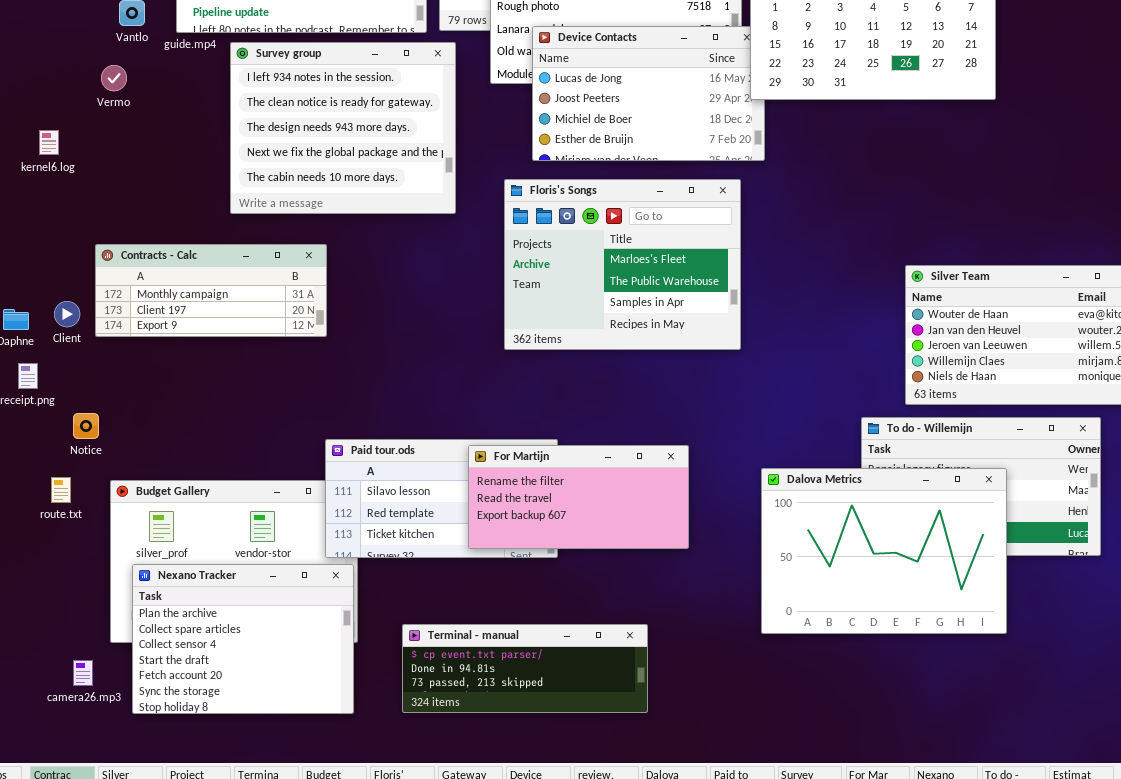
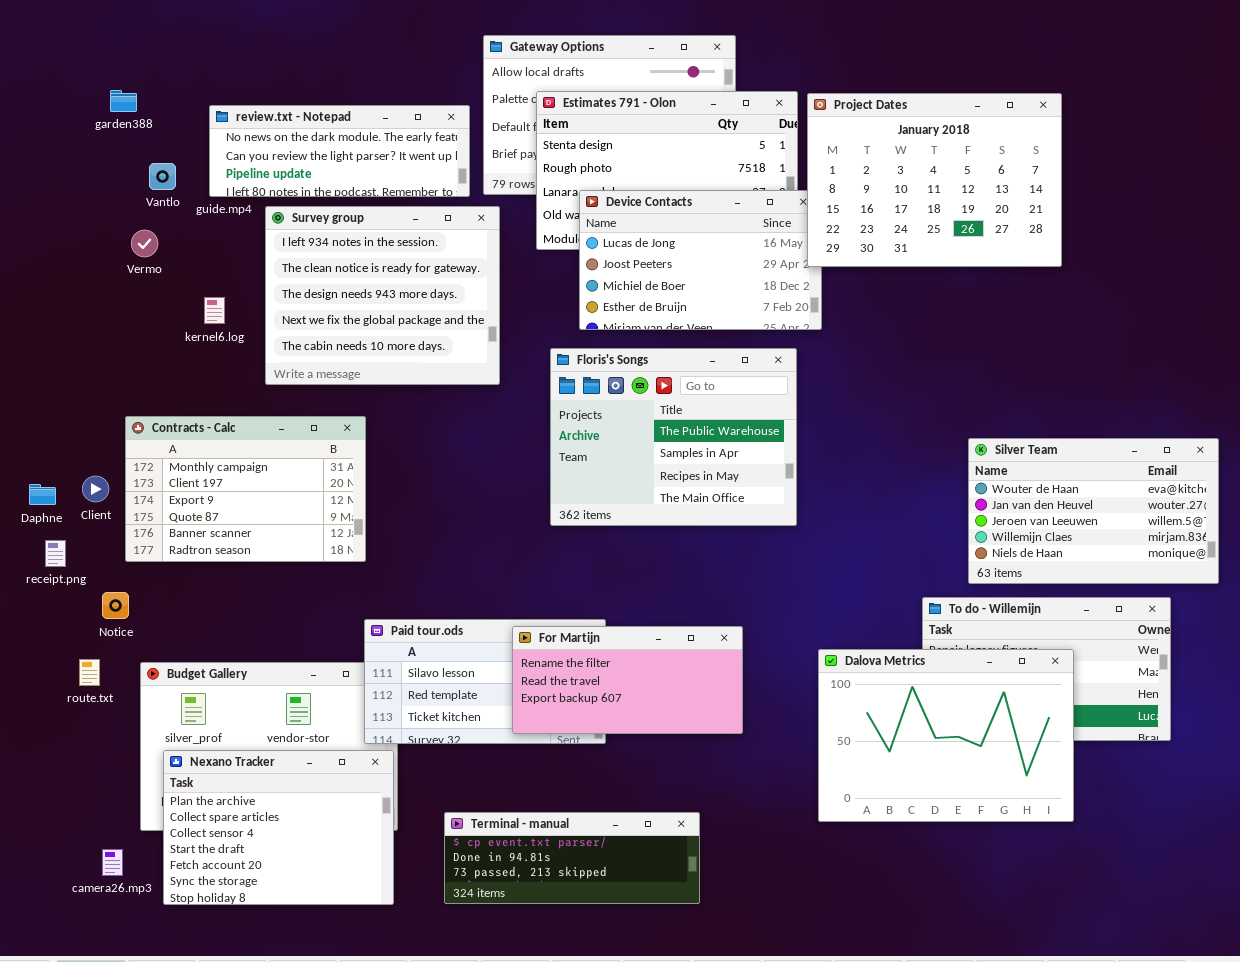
kernel6.log: [39,130,59,155] -> [204,297,225,324], moved
Floris's Songs: [504,179,741,350] -> [550,348,797,526], scrolled down 1 row
Contracts - Calc: [95,244,327,337] -> [125,416,366,562], resized

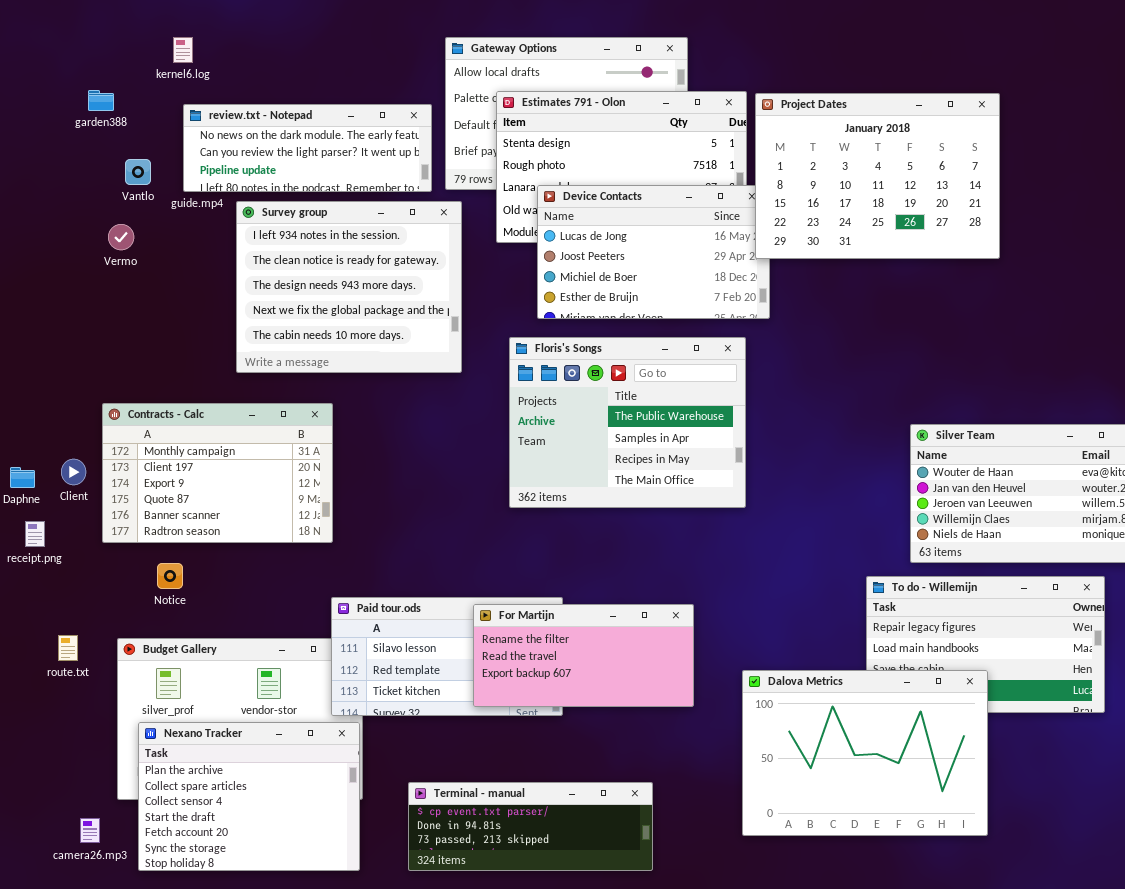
kernel6.log: [204,297,225,324] -> [173,37,193,63], moved
Notice: [102,592,129,619] -> [157,563,183,589], moved
Dalova Metrics: [818,649,1074,822] -> [742,670,988,836], moved

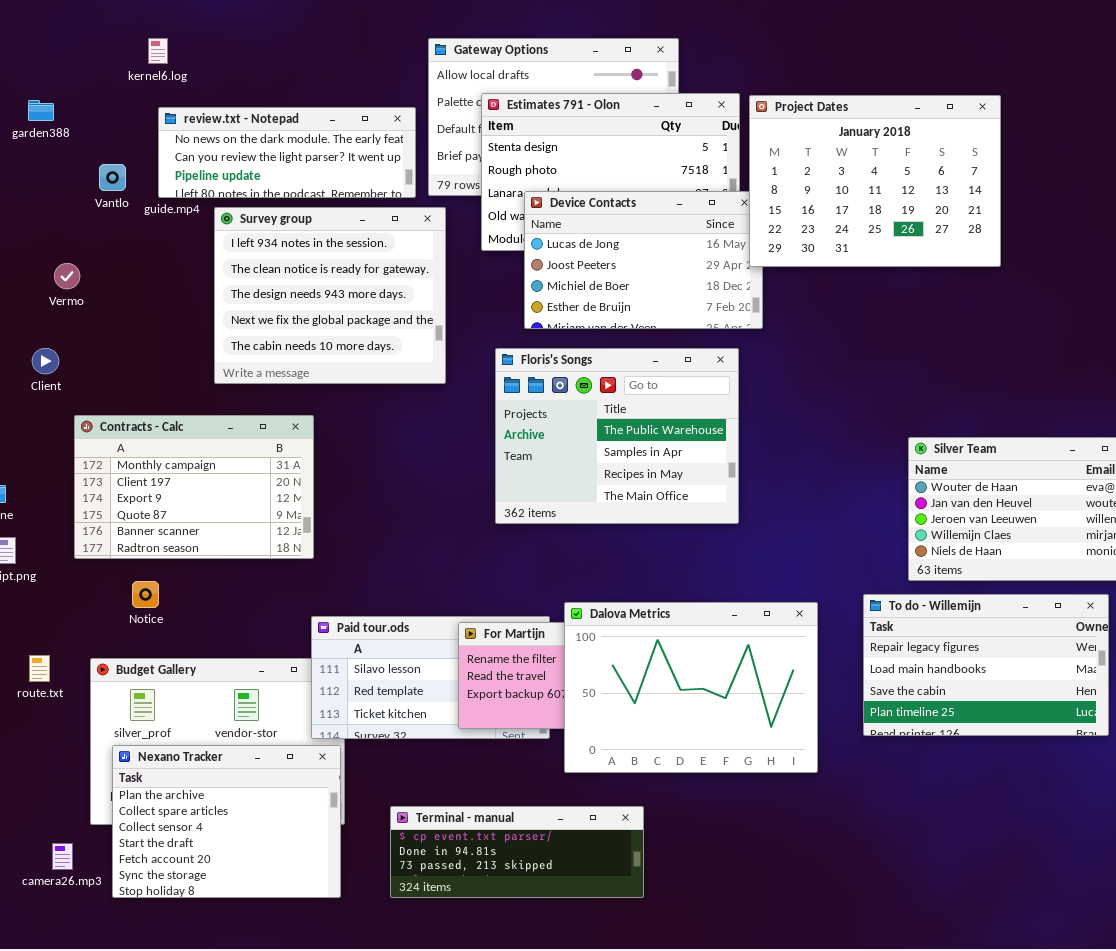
garden388: [88,90,114,111] -> [28,100,54,121], moved
Vermo: [108,224,134,250] -> [54,263,80,289], moved
Client: [61,459,86,485] -> [32,348,59,374], moved
Dalova Metrics: [742,670,988,836] -> [564,602,818,773], moved

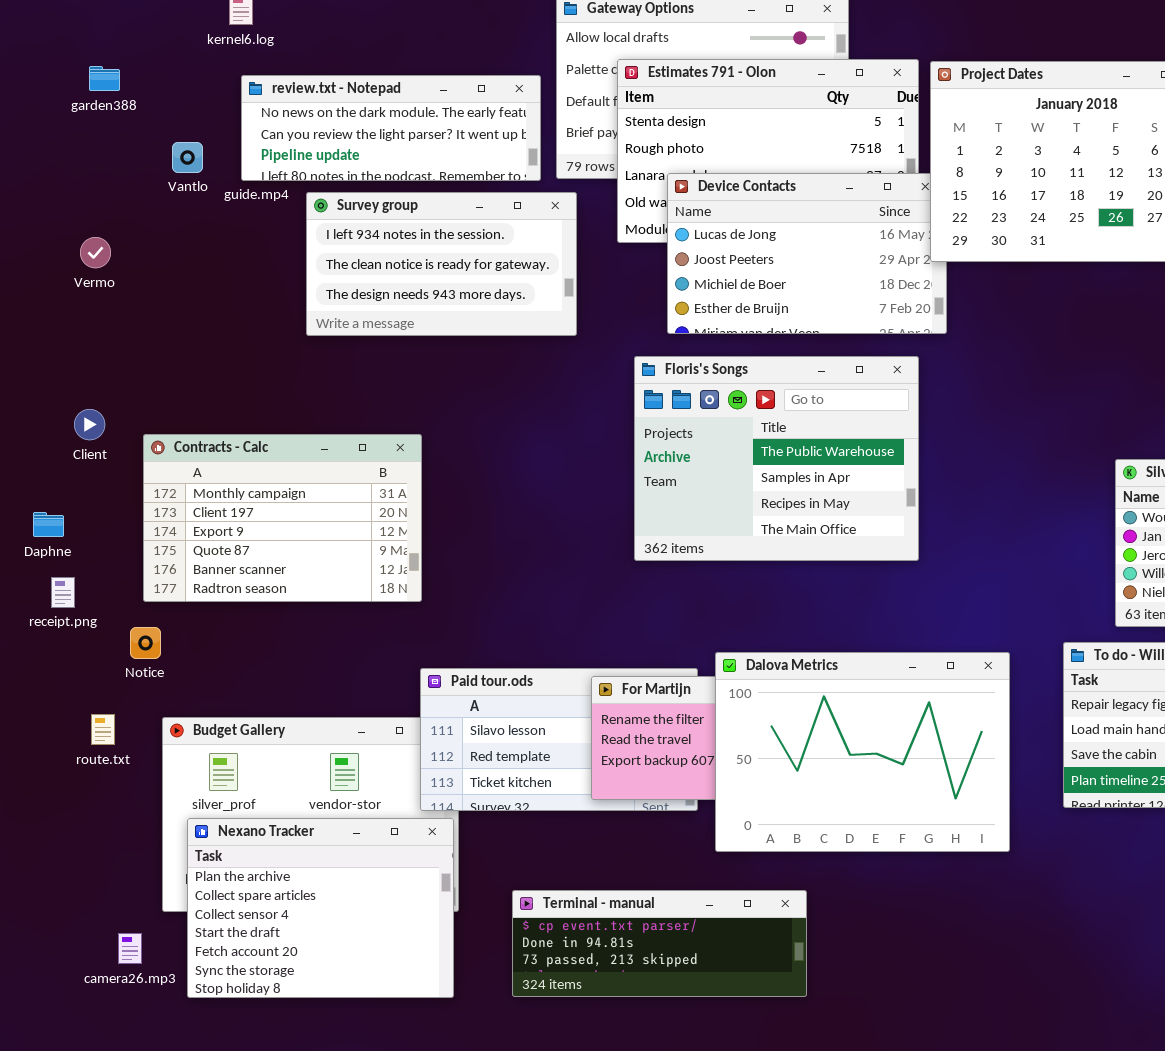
Survey group: [214,207,446,384] -> [306,192,577,336], resized
Vermo: [54,263,80,289] -> [80,237,111,268], moved
Client: [32,348,59,374] -> [74,409,105,440], moved
Notice: [132,581,159,608] -> [130,627,161,659], moved

